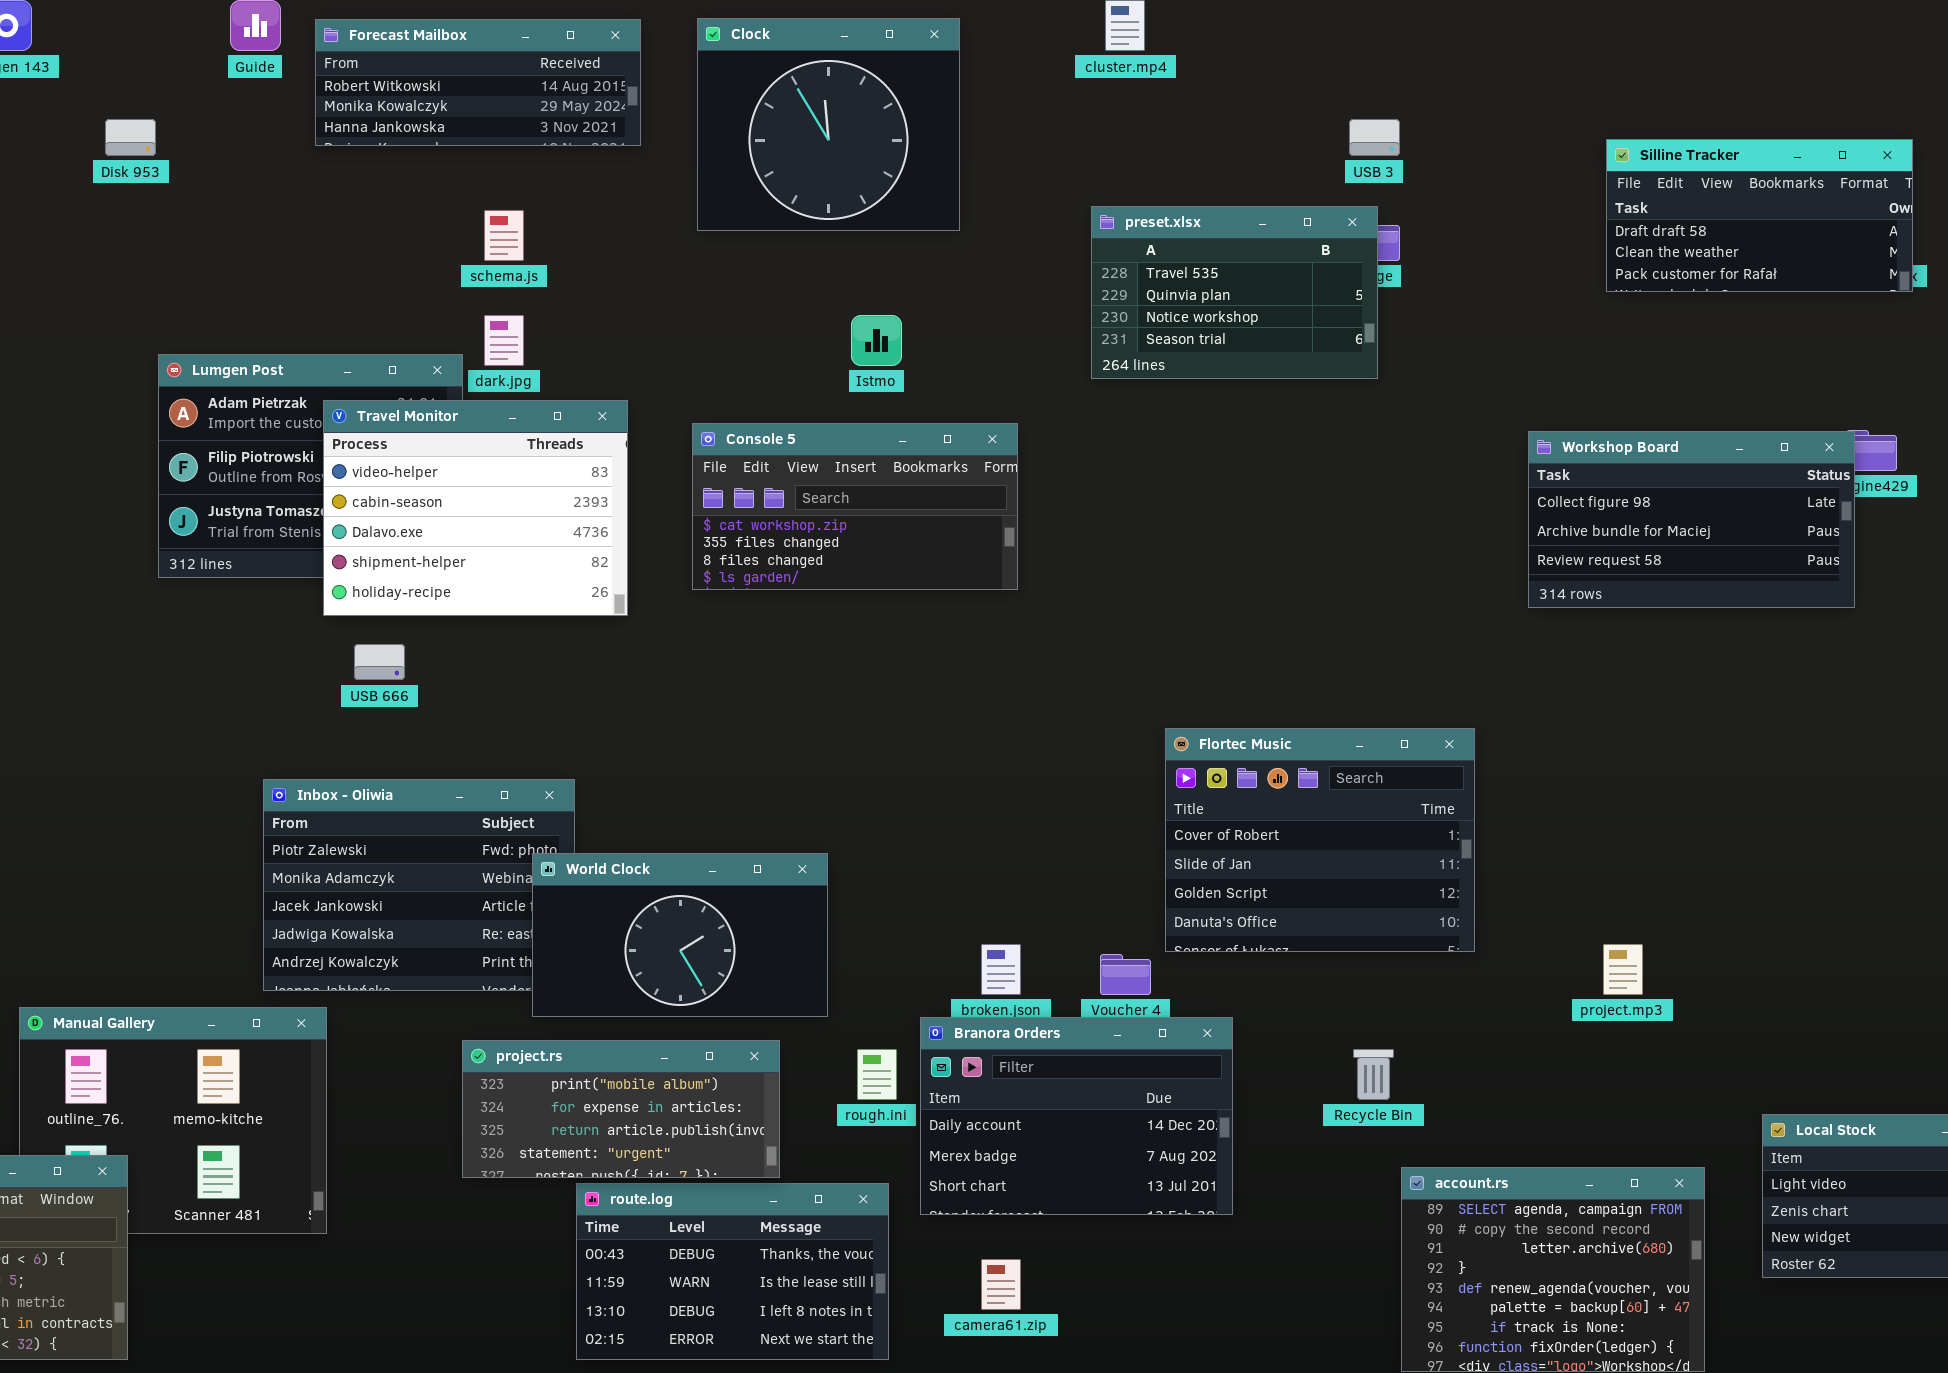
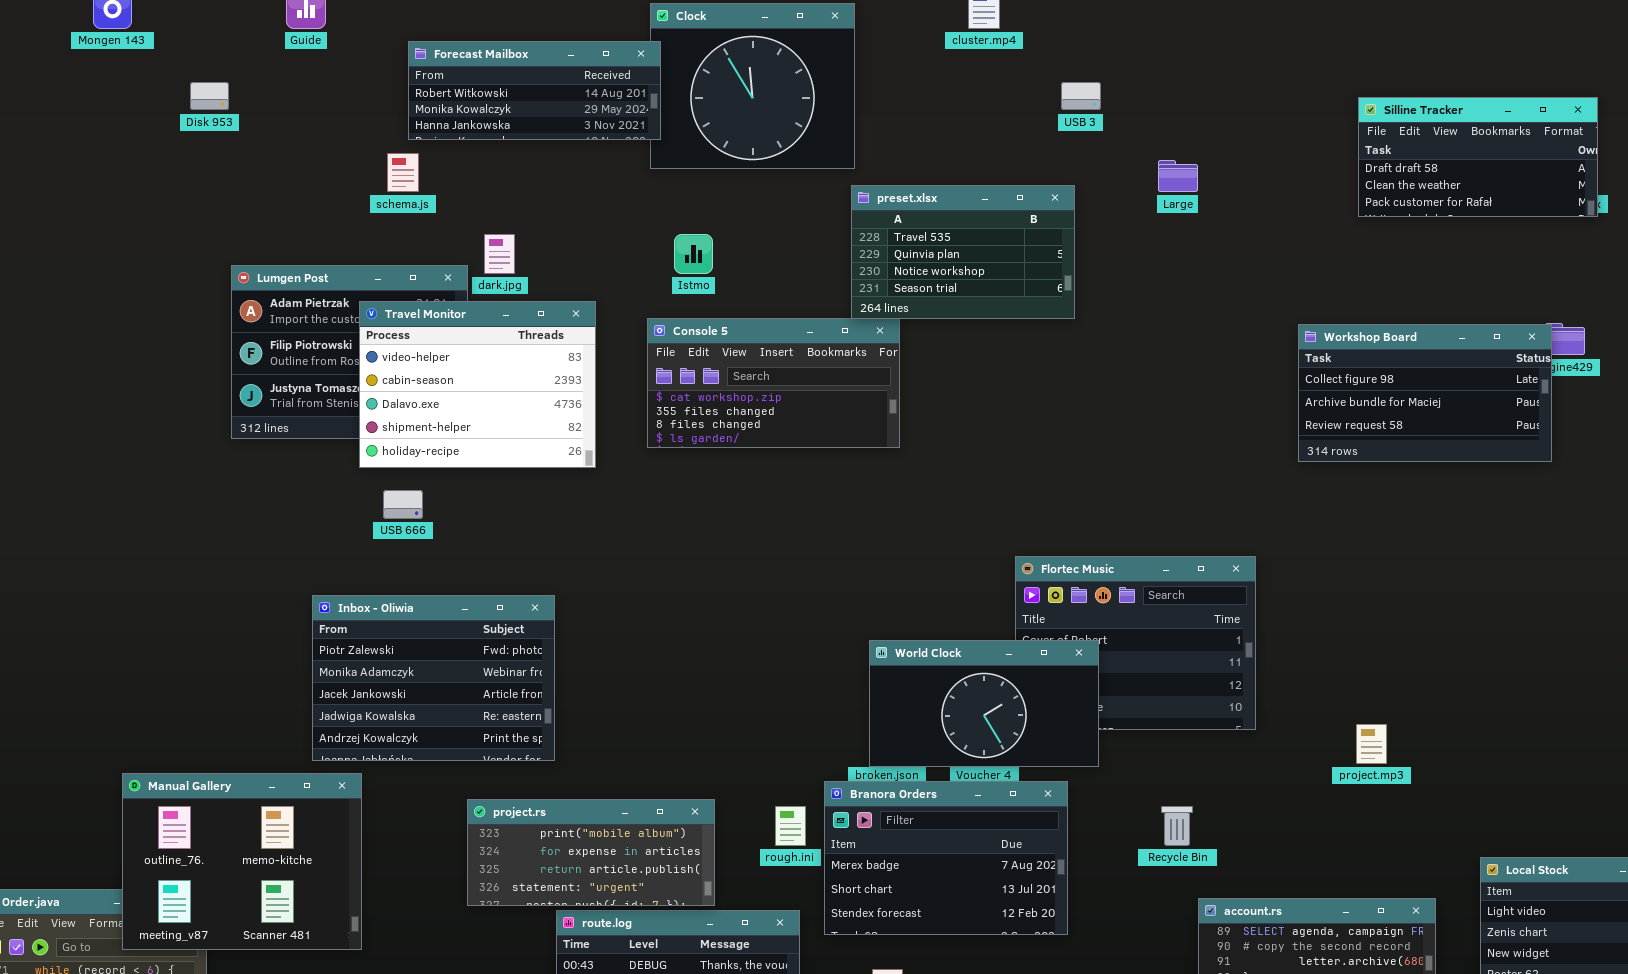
Forecast Mailbox: [315,19,641,146] -> [408,41,661,140], moved
USB 3: [1349,119,1400,156] -> [1061,82,1101,110], moved
preset.xlsx: [1091,206,1378,379] -> [851,185,1075,319], moved
schema.js: [484,210,524,261] -> [387,153,419,192], moved
Istmo: [851,315,902,366] -> [674,234,713,274], moved
World Clock: [532,853,828,1017] -> [869,640,1099,767], moved
Manual Gallery: [19,1007,327,1234] -> [122,773,362,950], raised
Branora Orders: [920,1017,1233,1215] -> [824,781,1068,935], scrolled down 1 row

